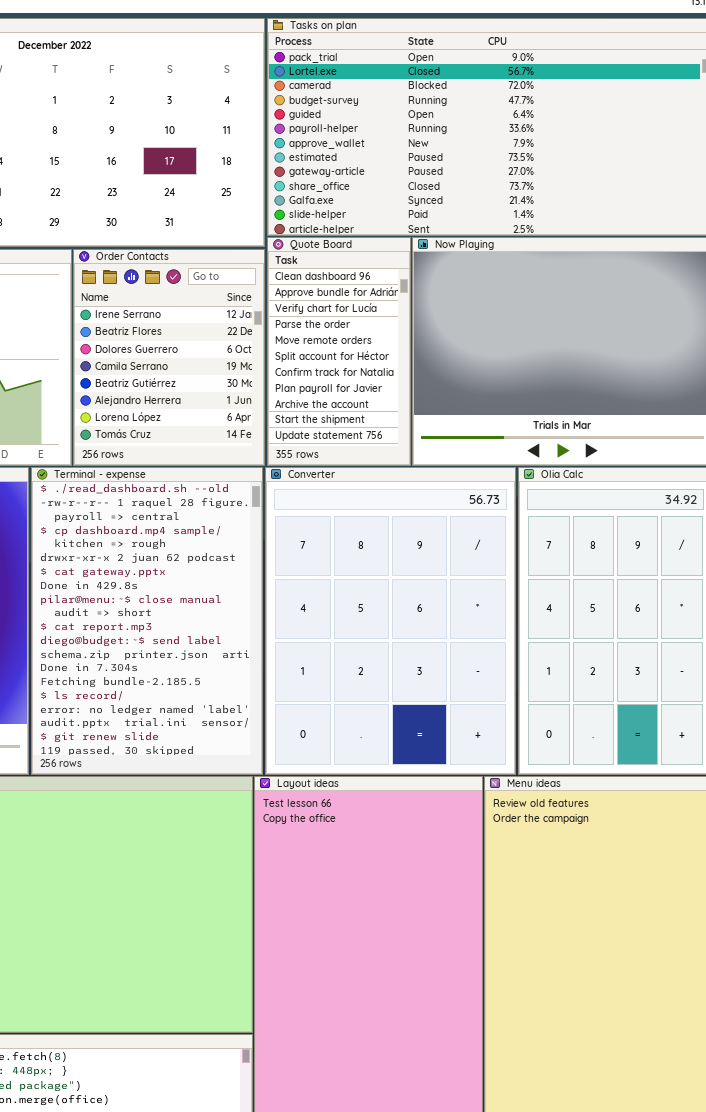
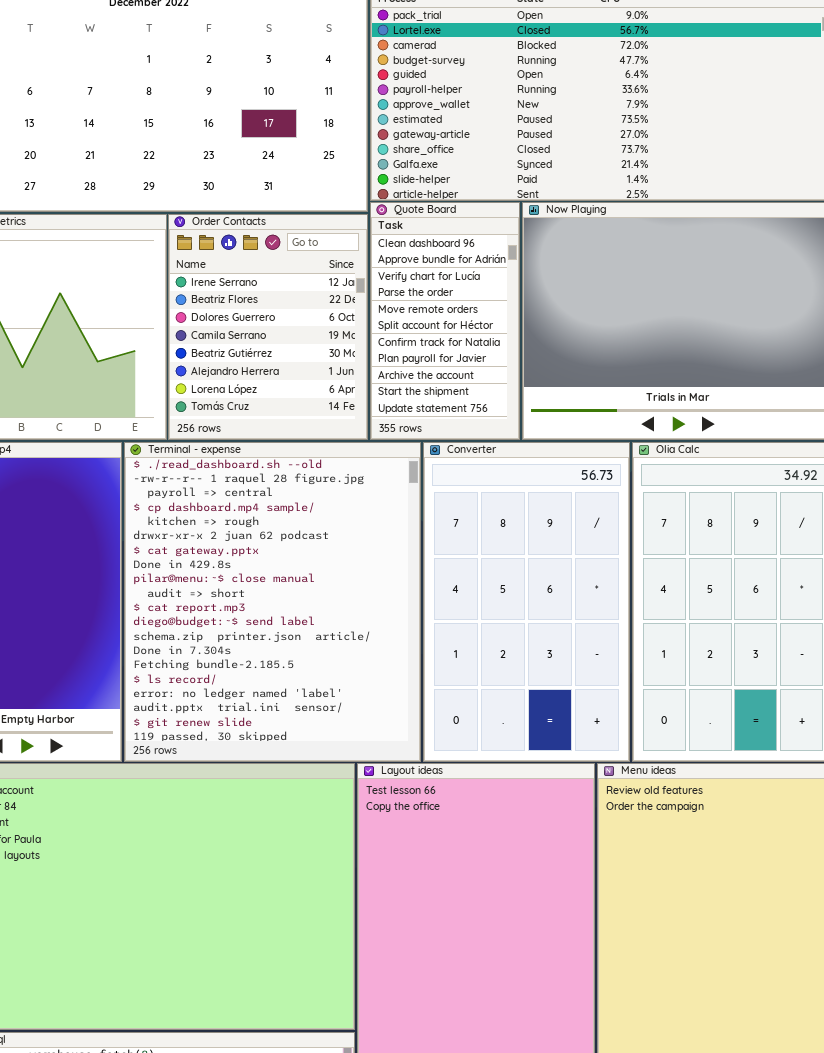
Terminal - expense: [31,467,263,775] -> [124,442,421,762], resized
Converter: [265,467,516,775] -> [423,442,630,762], resized

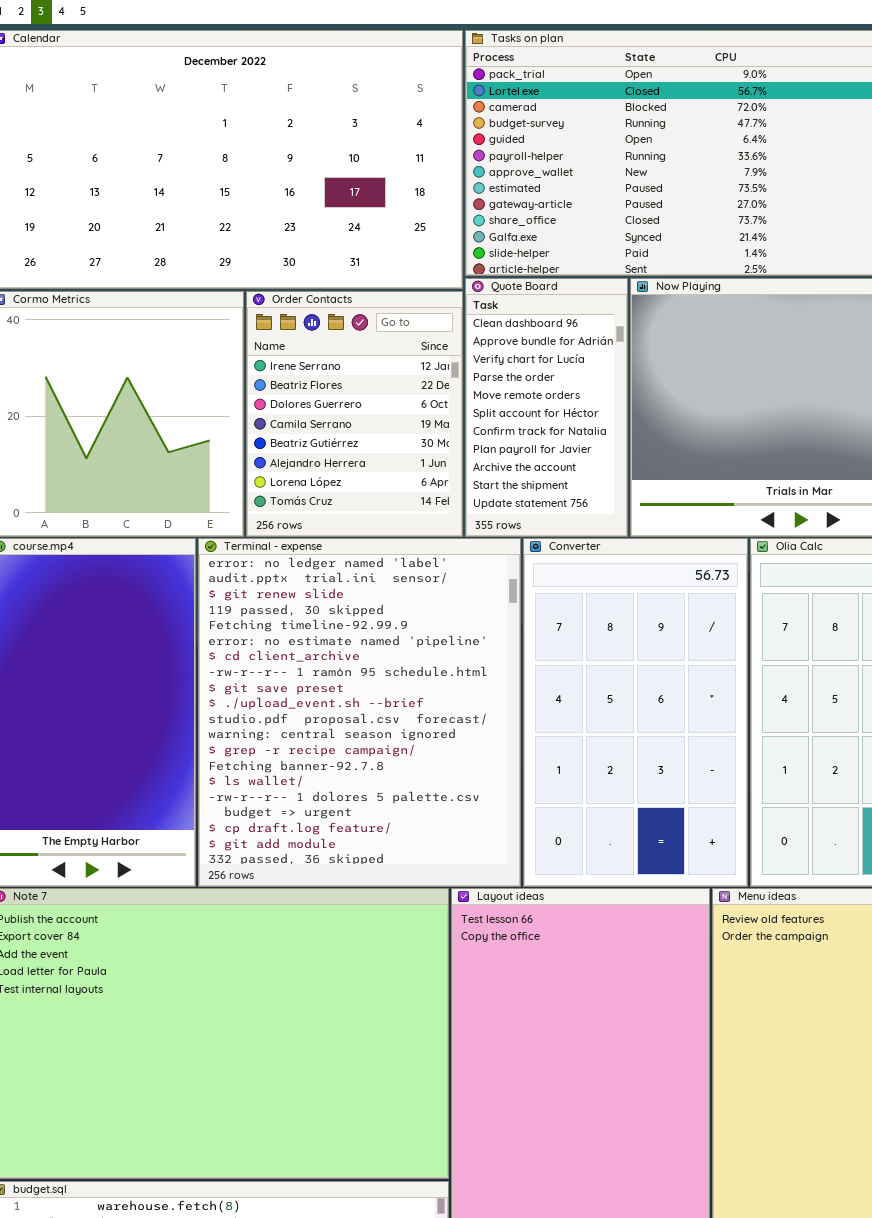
Terminal - expense: [124,442,421,762] -> [198,538,521,887], scrolled down 16 rows

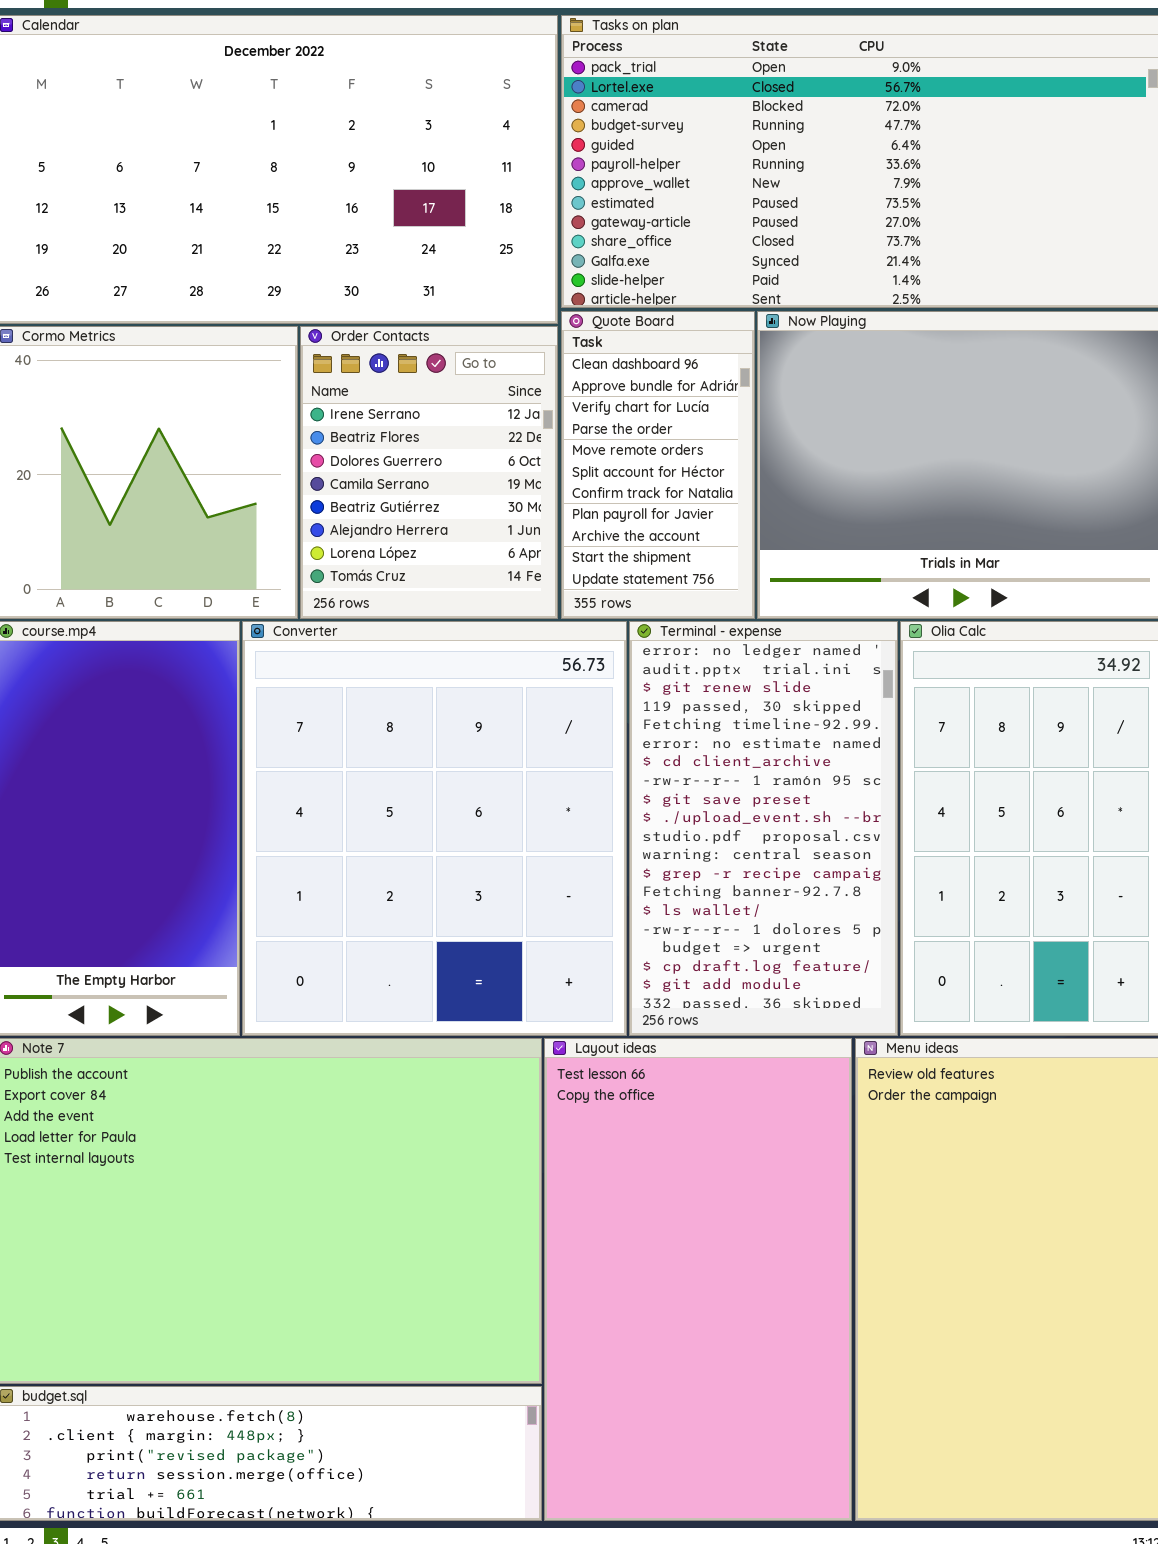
Terminal - expense: [198,538,521,887] -> [629,621,898,1036], moved, resized
Converter: [523,538,748,887] -> [242,621,627,1036], moved, resized

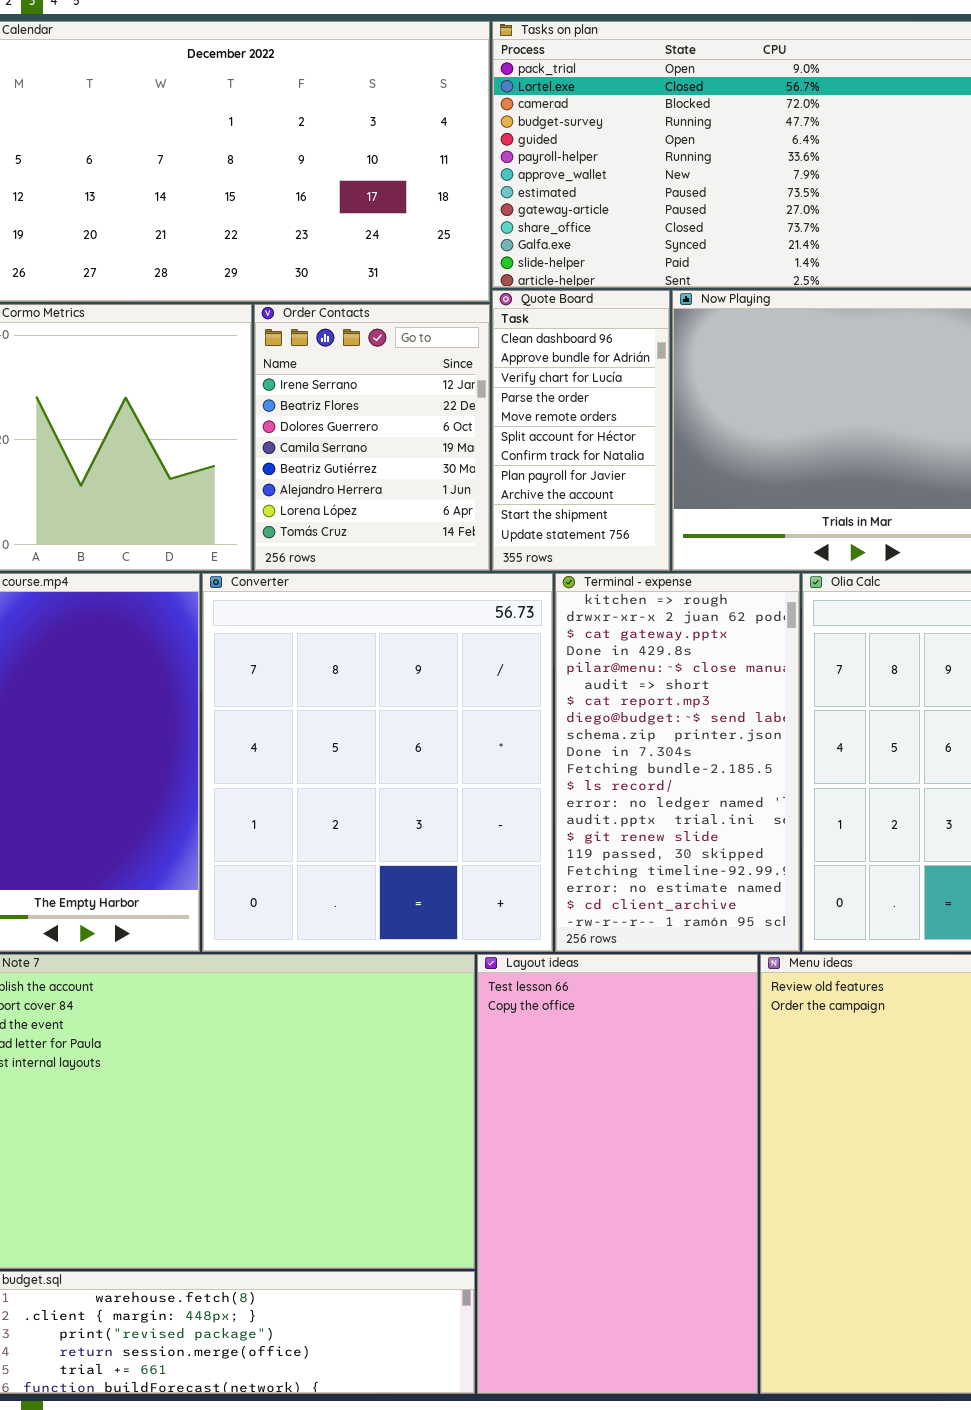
Terminal - expense: [629,621,898,1036] -> [555,573,800,952], scrolled up 12 rows

